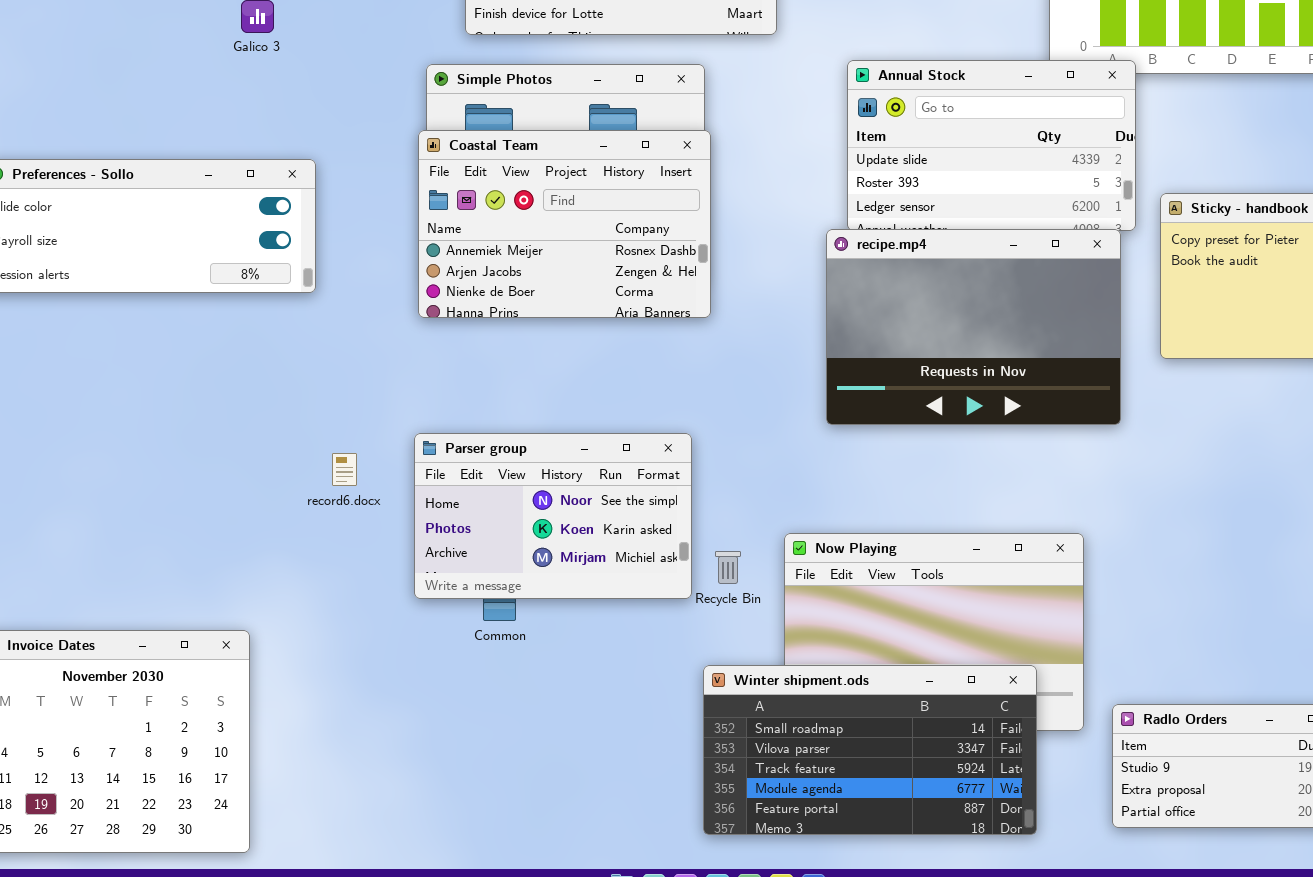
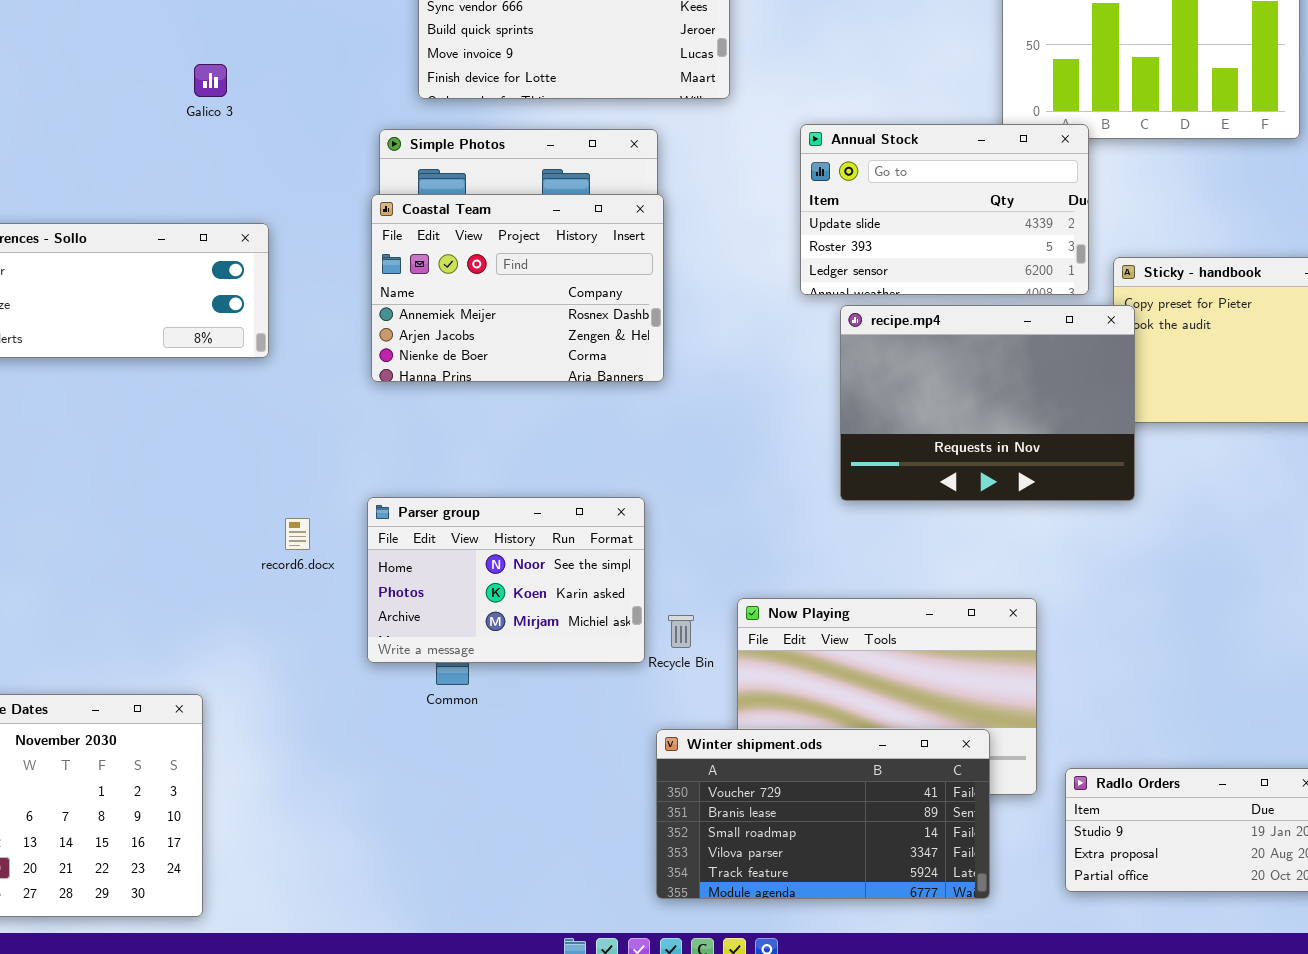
recipe.mp4: [826,229,1121,425] -> [840,305,1135,501], moved
Winter shipment.ods: [703,665,1037,835] -> [656,729,990,899], scrolled up 2 rows

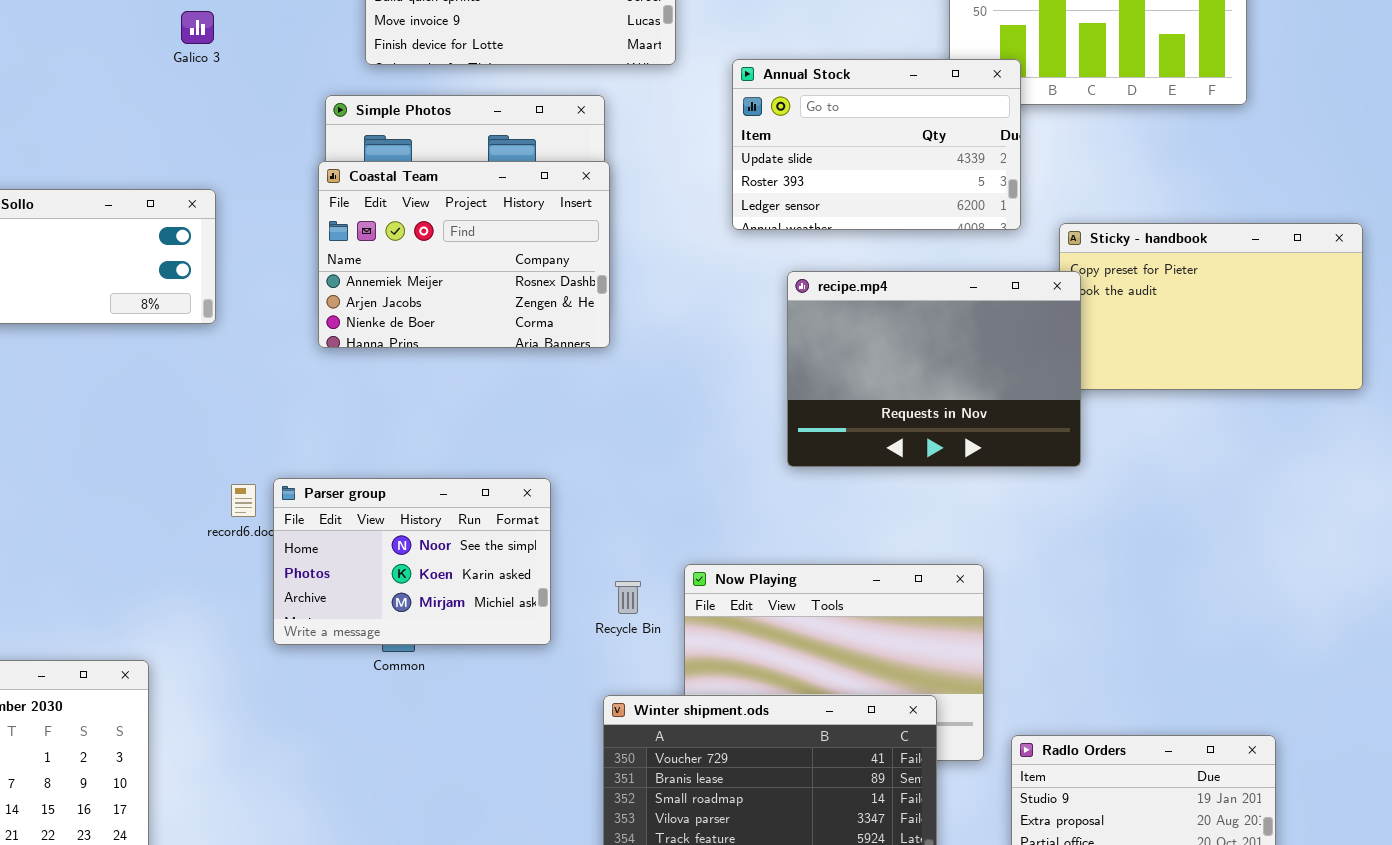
Galico 3: [194,64,227,97] -> [181,11,214,44], moved
Annual Stock: [800,124,1089,295] -> [732,59,1021,230], moved
Parser group: [367,497,645,663] -> [273,478,551,645], moved

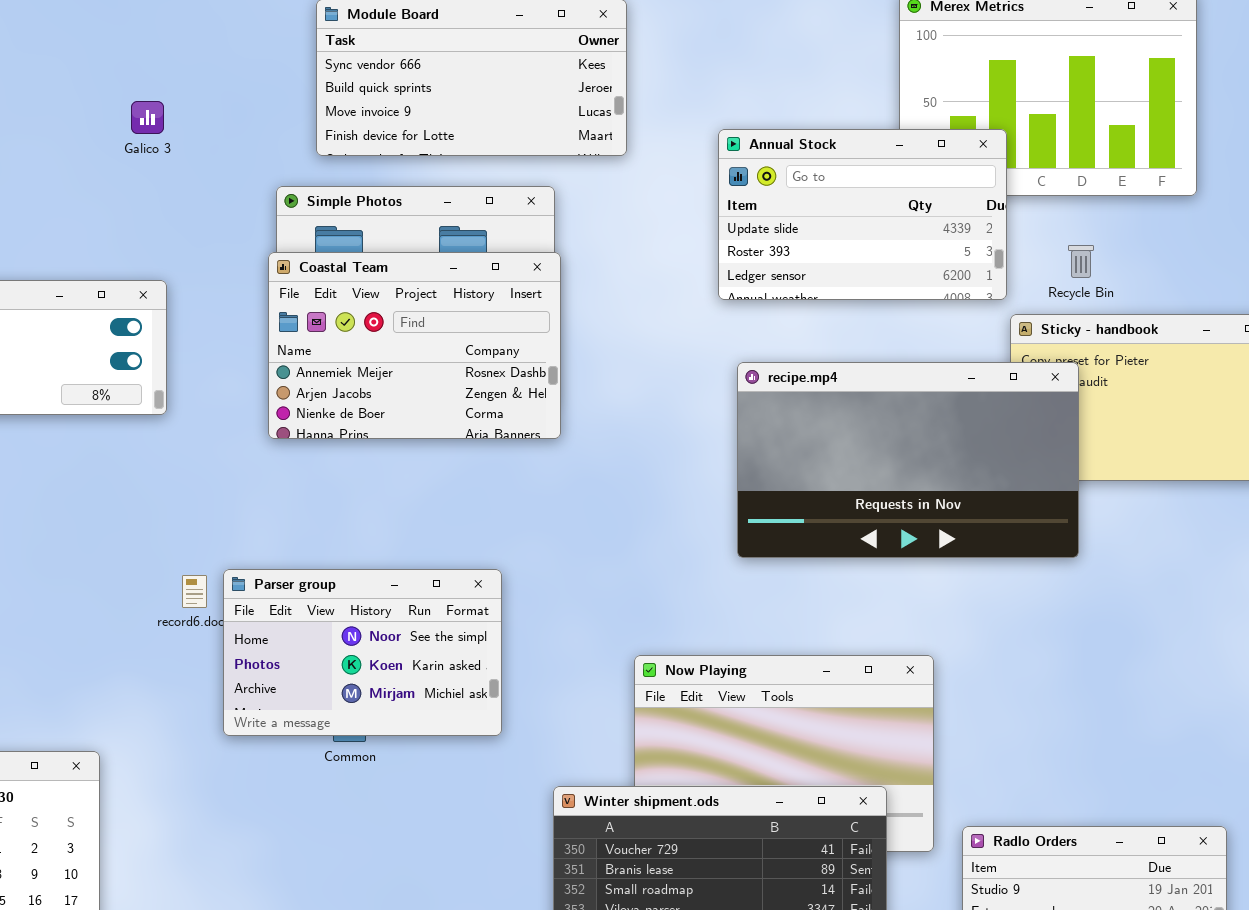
Annual Stock: [732,59,1021,230] -> [718,129,1007,300], moved
recipe.mp4: [787,271,1081,467] -> [737,362,1079,558], resized
Recycle Bin: [615,581,641,614] -> [1068,245,1094,278], moved

